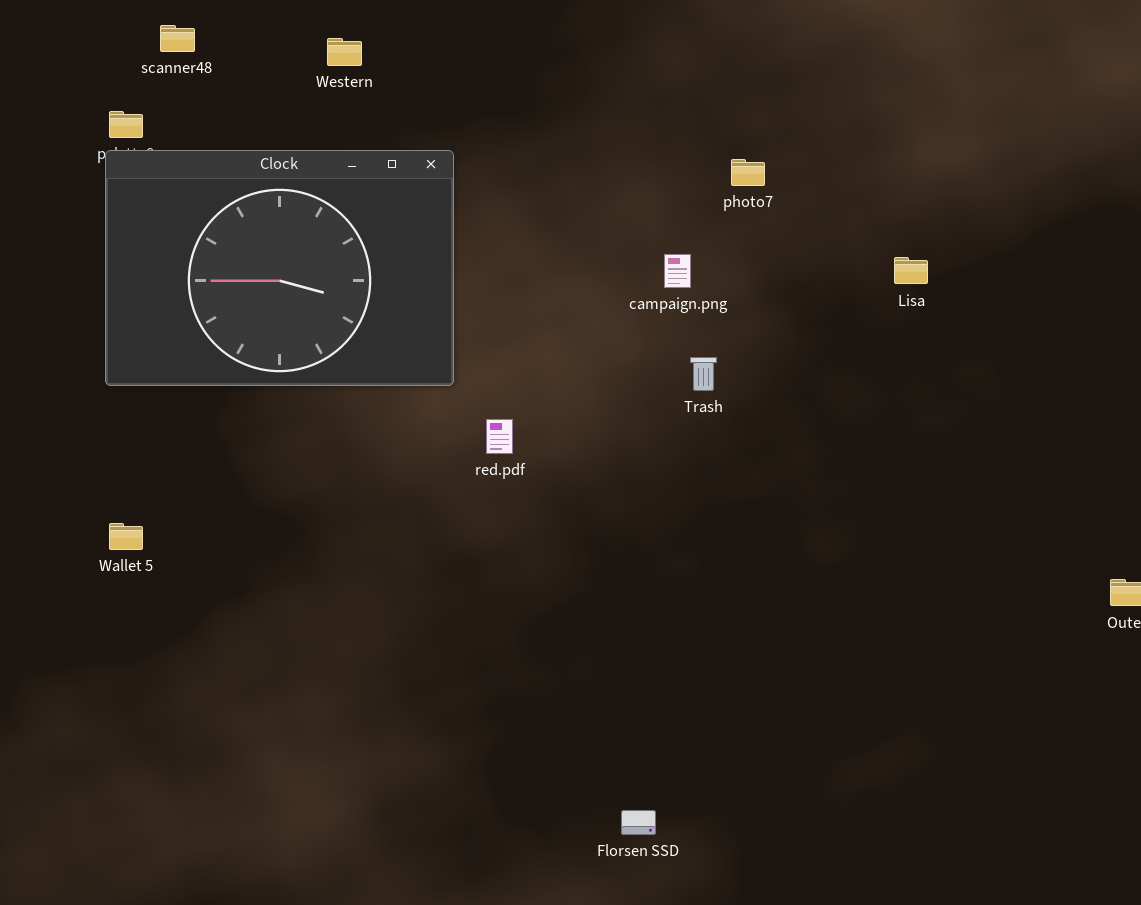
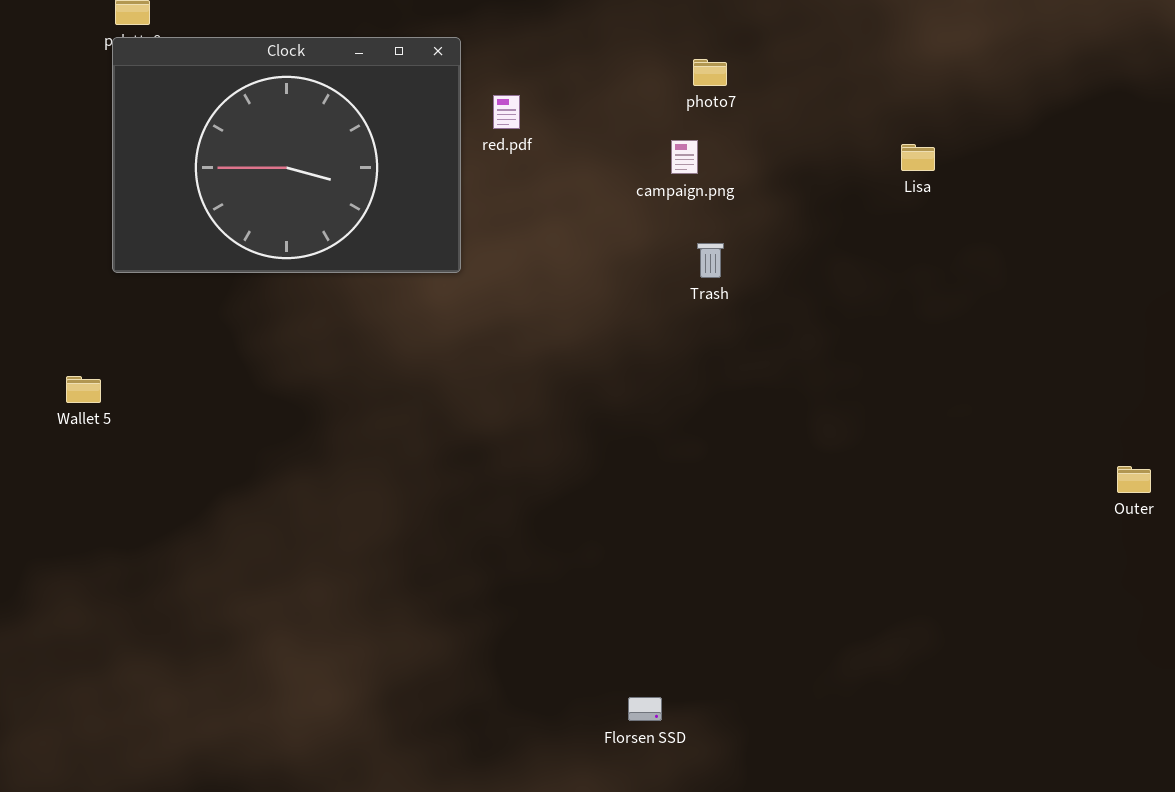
photo7: [731,159,765,186] -> [693,59,727,86], moved
red.pdf: [486,419,513,454] -> [493,95,520,129], moved
Wallet 5: [109,523,143,550] -> [66,376,101,403], moved

